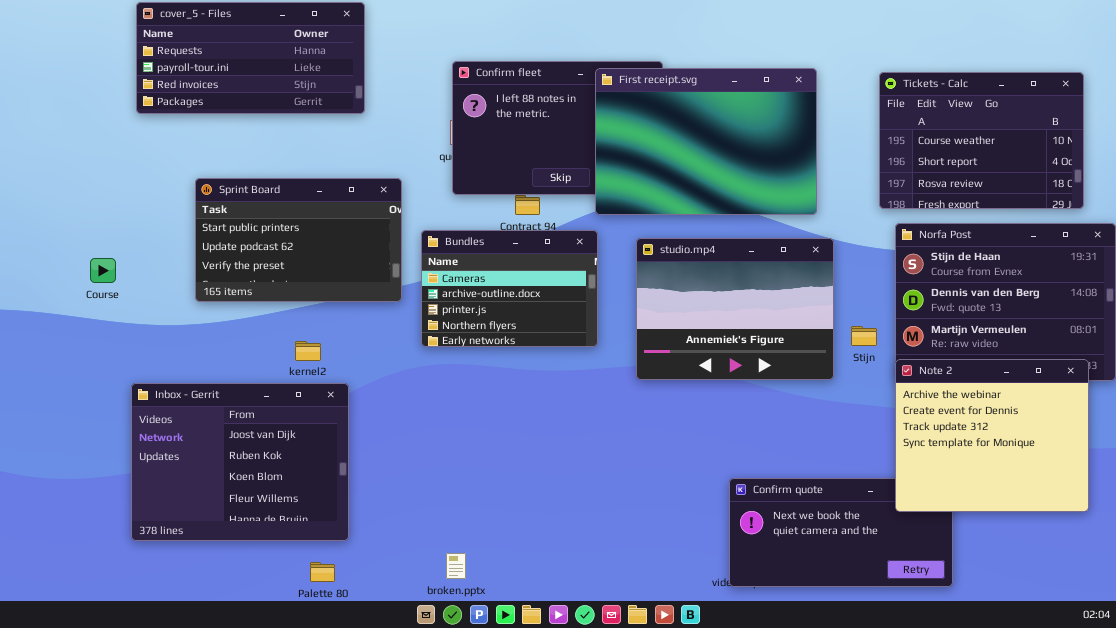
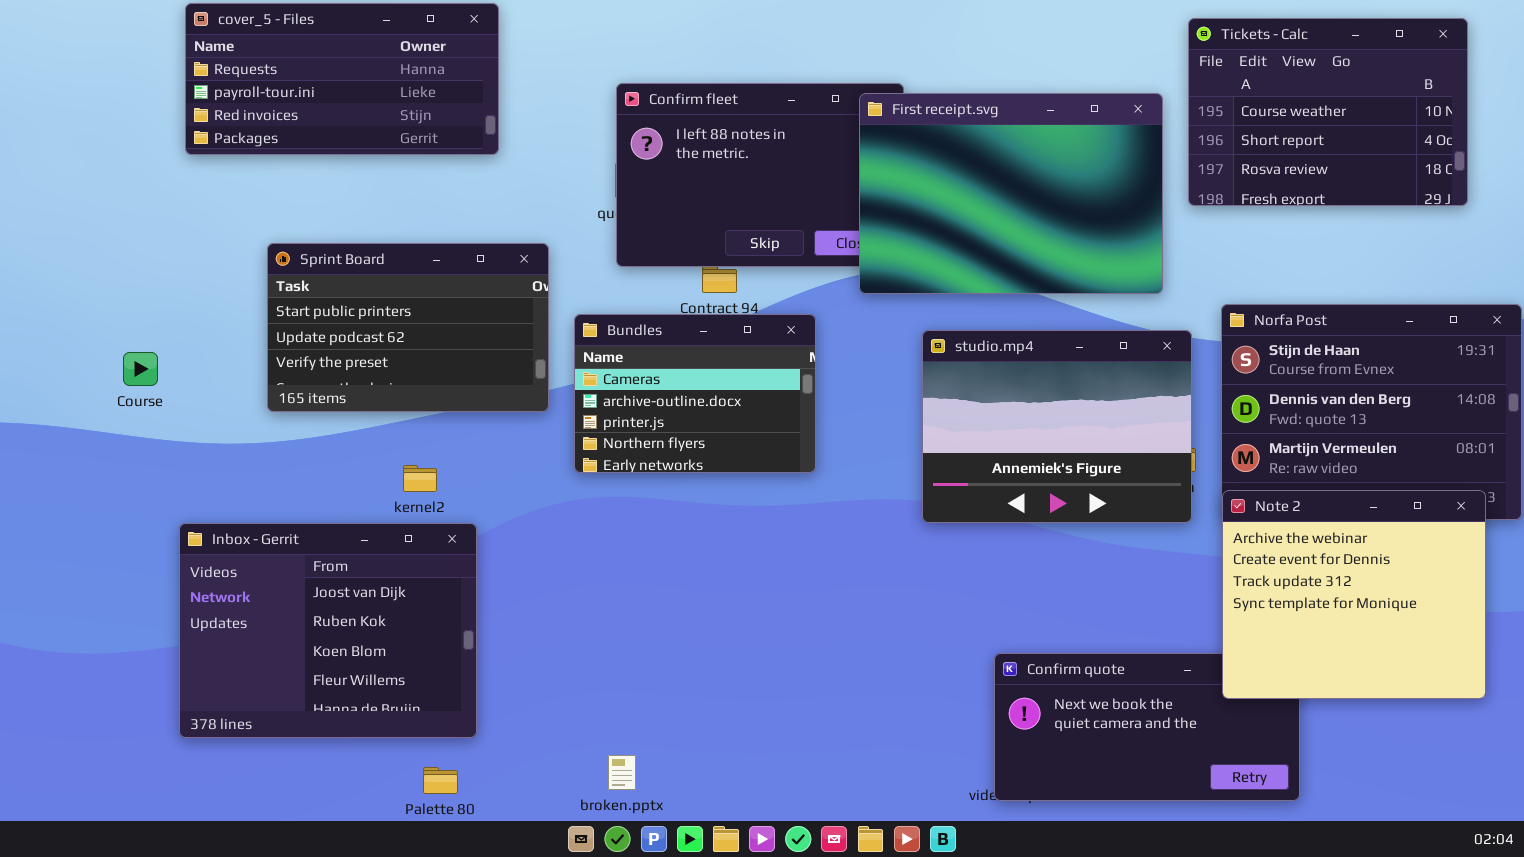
First receipt.svg: [595,68,817,215] -> [859,93,1163,294], moved
Tickets - Calc: [879,72,1084,209] -> [1188,18,1468,206], moved
studio.mp4: [636,238,834,380] -> [922,330,1192,523], moved

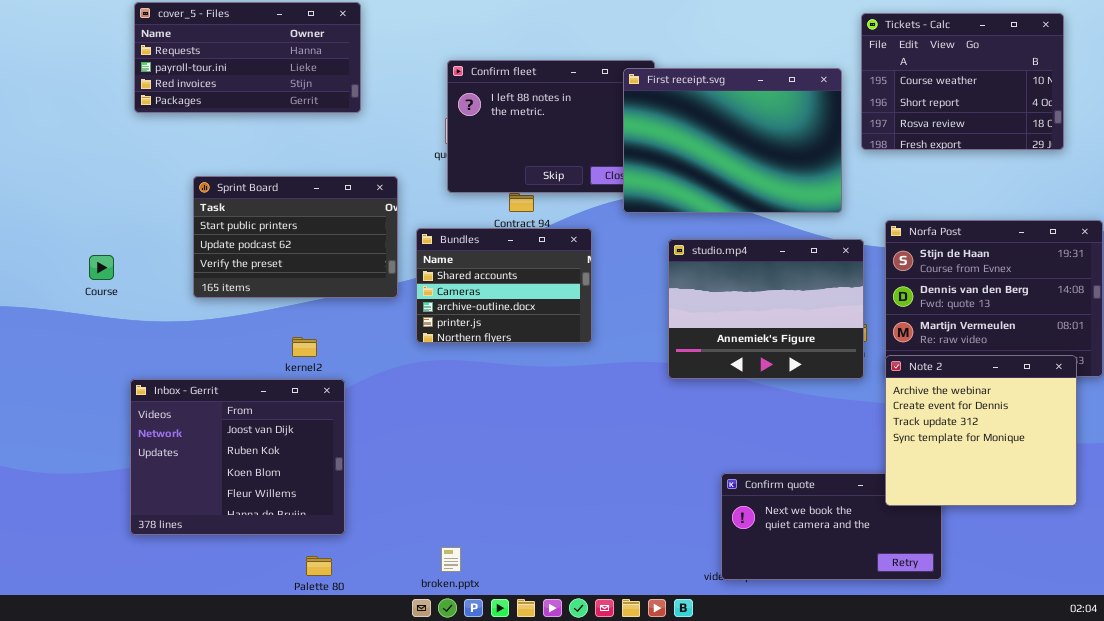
Bundles: [574,314,816,473] -> [416,228,592,343], scrolled up 1 row

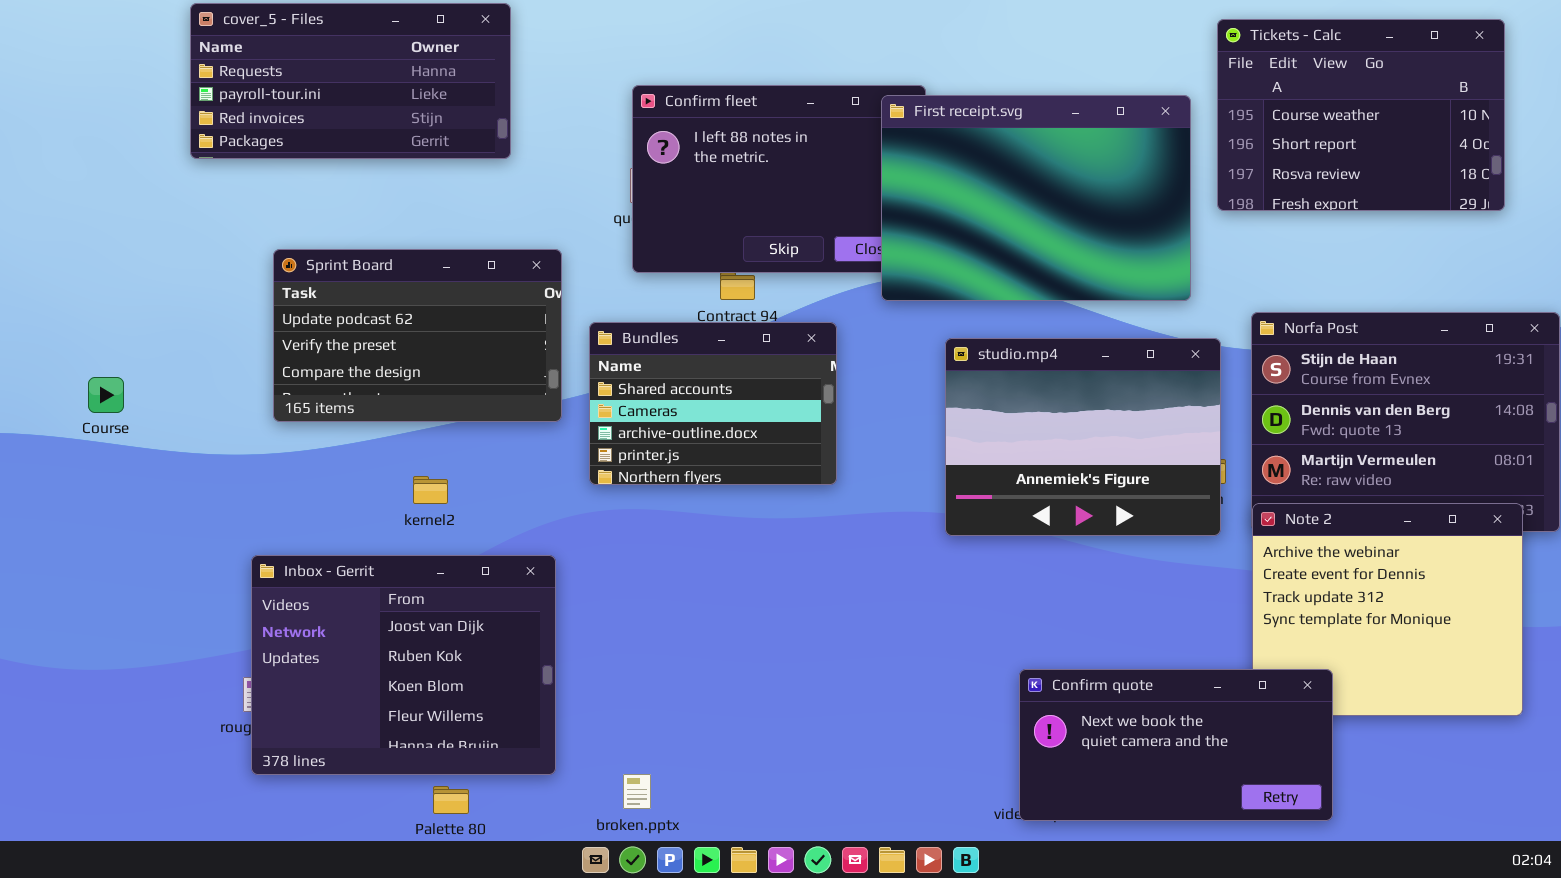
Sprint Board: [193,176,398,298] -> [273,249,562,422], scrolled down 1 row
Course: [89,255,114,280] -> [88,377,124,413], moved
Inbox - Gerrit: [130,379,345,535] -> [251,555,556,775], moved
Confirm quote: [721,473,942,580] -> [1019,669,1333,821], raised

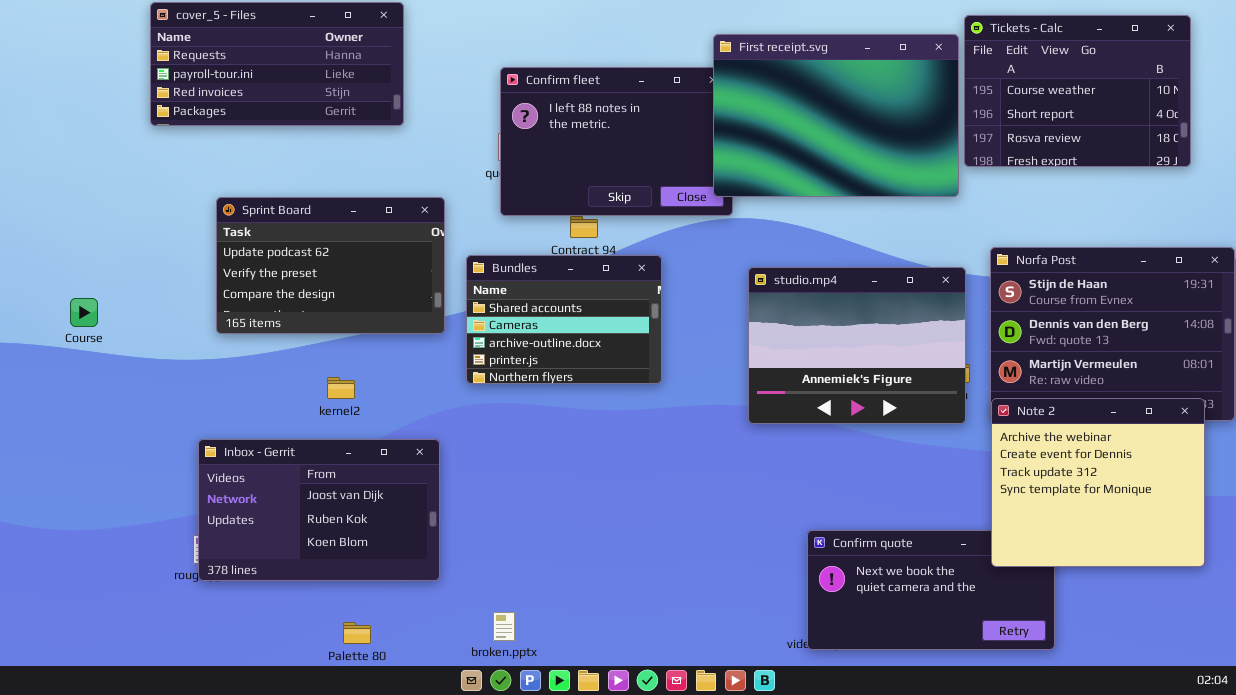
First receipt.svg: [881,95,1191,301] -> [713,34,959,197], moved
Note 2: [1252,503,1523,716] -> [991,398,1205,567], raised
Inbox - Gerrit: [251,555,556,775] -> [198,439,440,581], resized

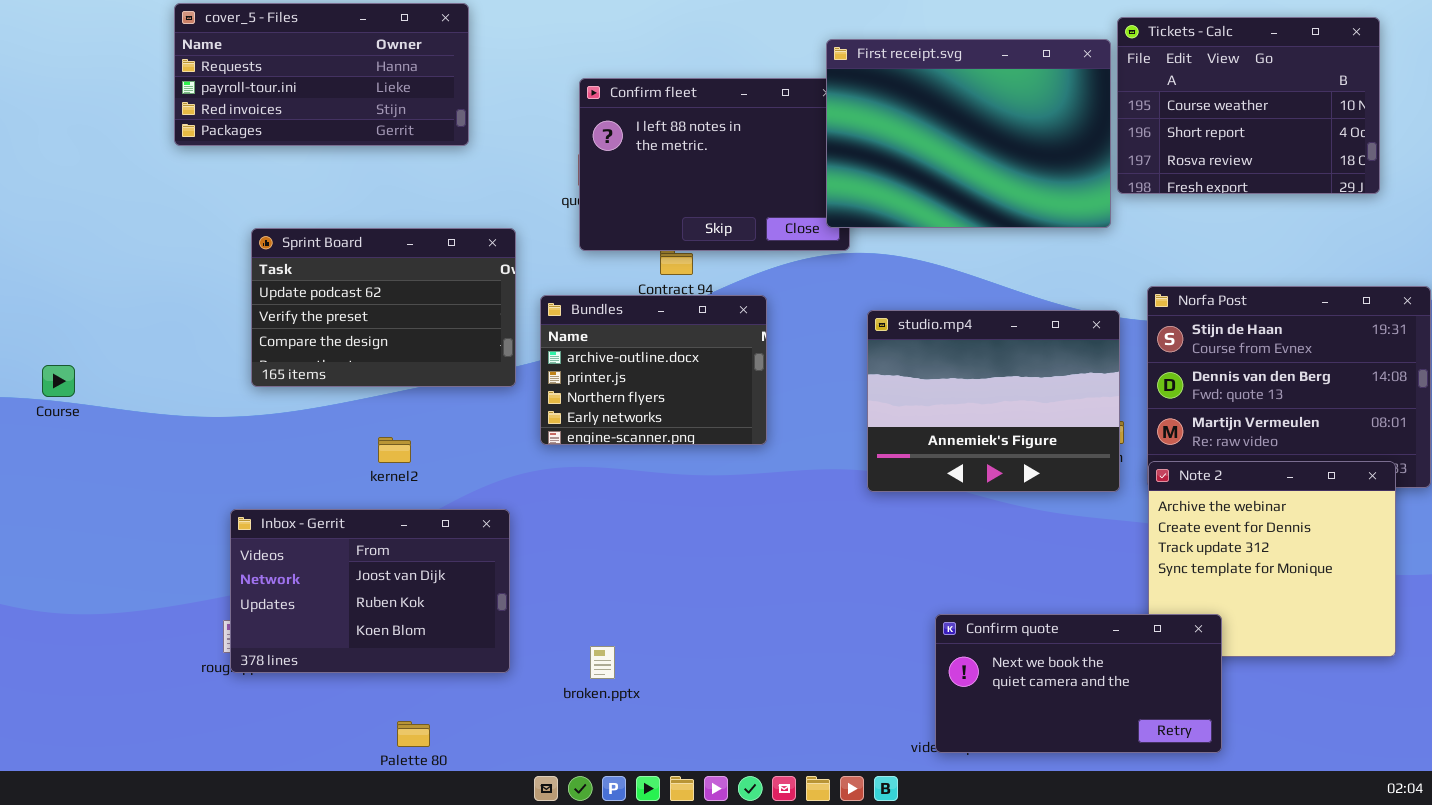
Bundles: [466,255,662,384] -> [540,295,767,445], scrolled down 2 rows
Course: [70,298,98,327] -> [42,365,75,397], moved
Confirm quote: [807,530,1055,650] -> [935,614,1222,753], raised
broken.pptx: [493,612,515,641] -> [590,646,615,679], moved

